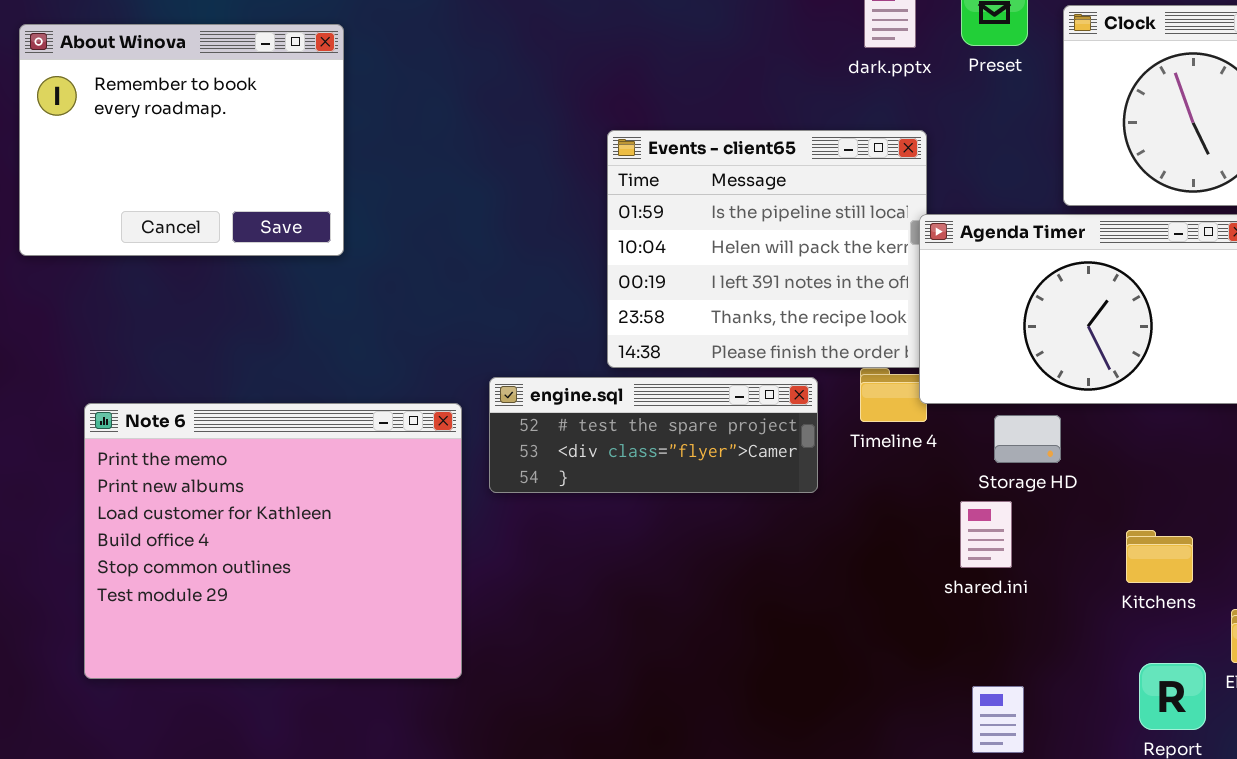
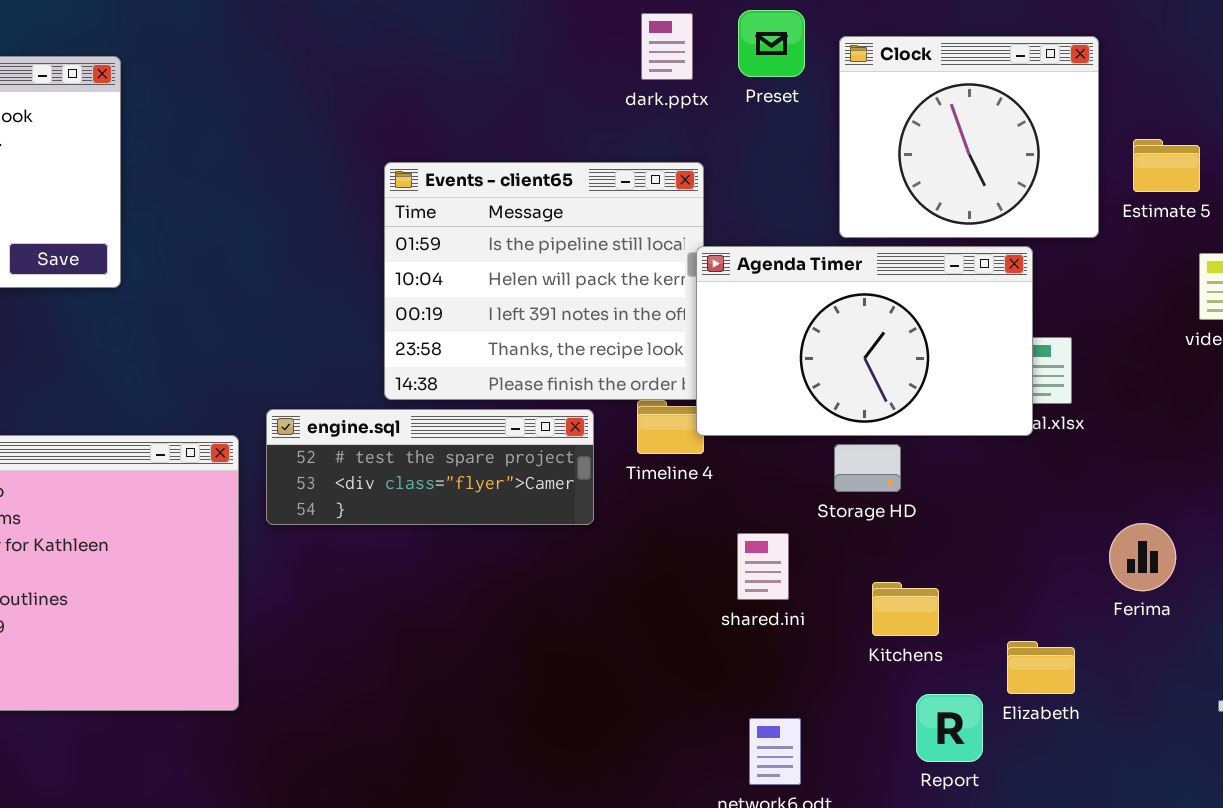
Storage HD: [994,415,1061,463] -> [834,444,901,492], moved
Kitchens: [1126,530,1193,583] -> [872,582,939,636], moved

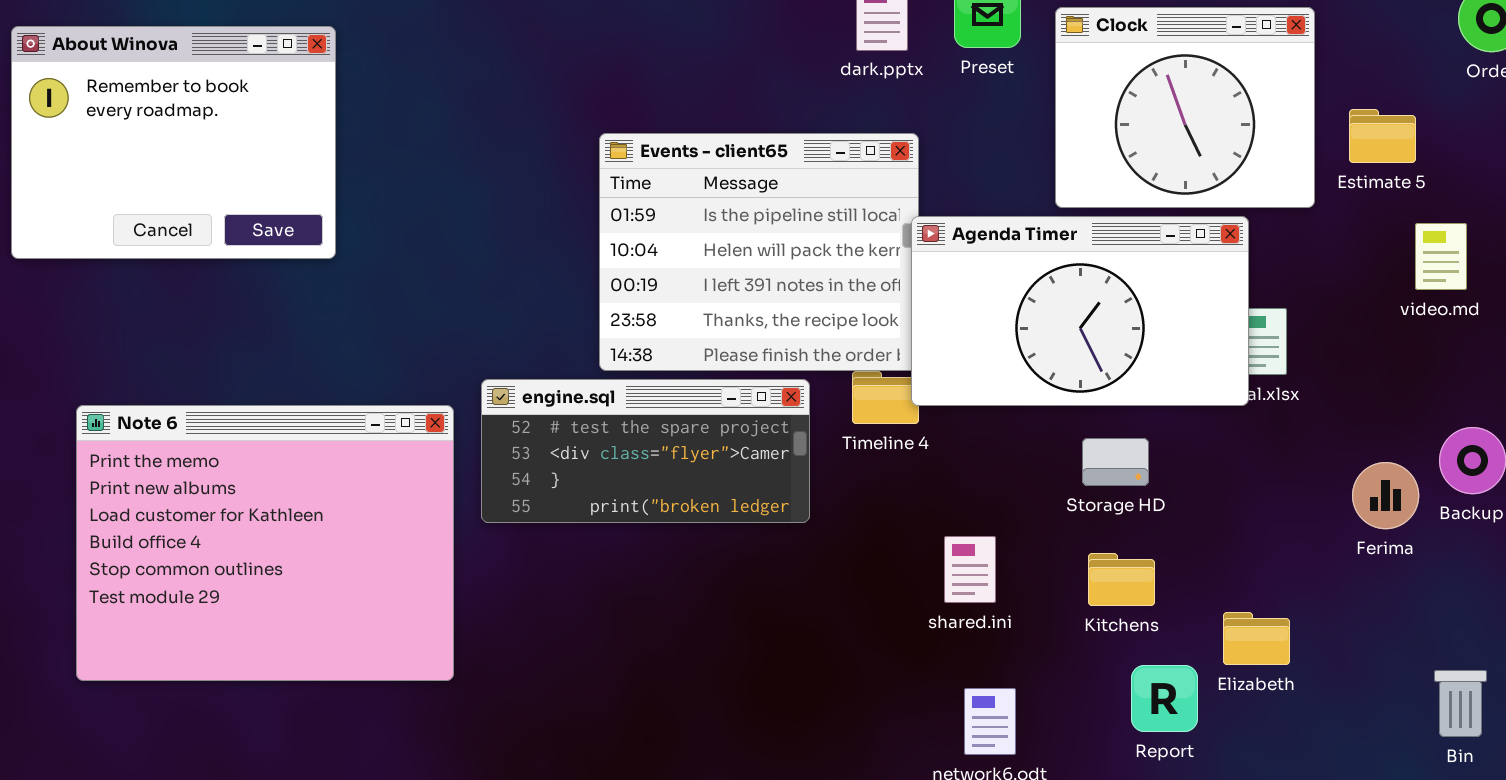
engine.sql: [266,409,594,525] -> [481,379,810,523], resized
Storage HD: [834,444,901,492] -> [1082,438,1149,486], moved
Ferima: [1109,523,1176,591] -> [1352,462,1419,529], moved
shared.ini: [737,533,789,600] -> [944,536,996,603], moved

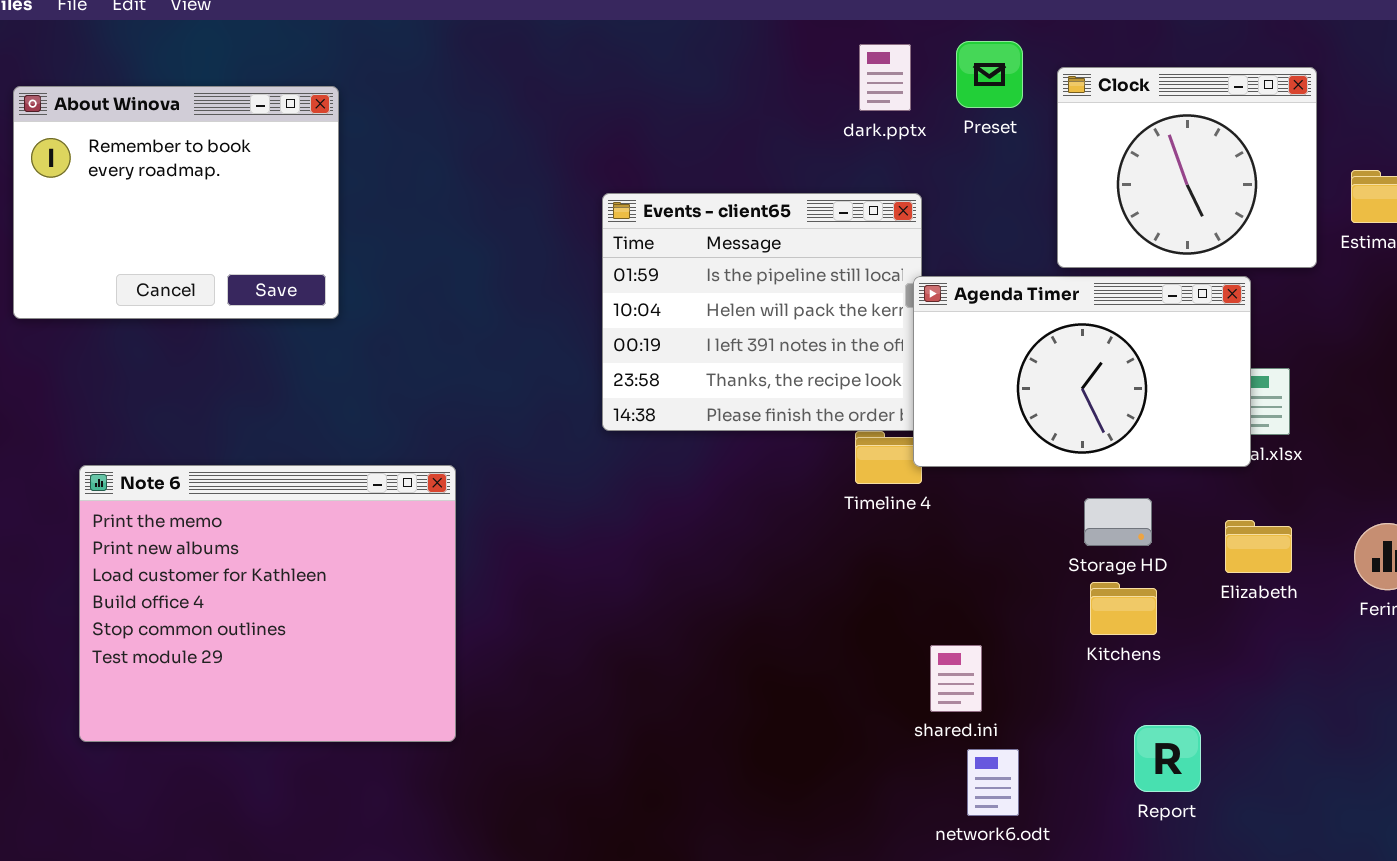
engine.sql: [481,379,810,523] -> none, closed
shared.ini: [944,536,996,603] -> [930,645,982,712], moved
Kitchens: [1088,553,1155,606] -> [1090,582,1157,635], moved
Elizabeth: [1223,612,1290,665] -> [1225,520,1292,573], moved

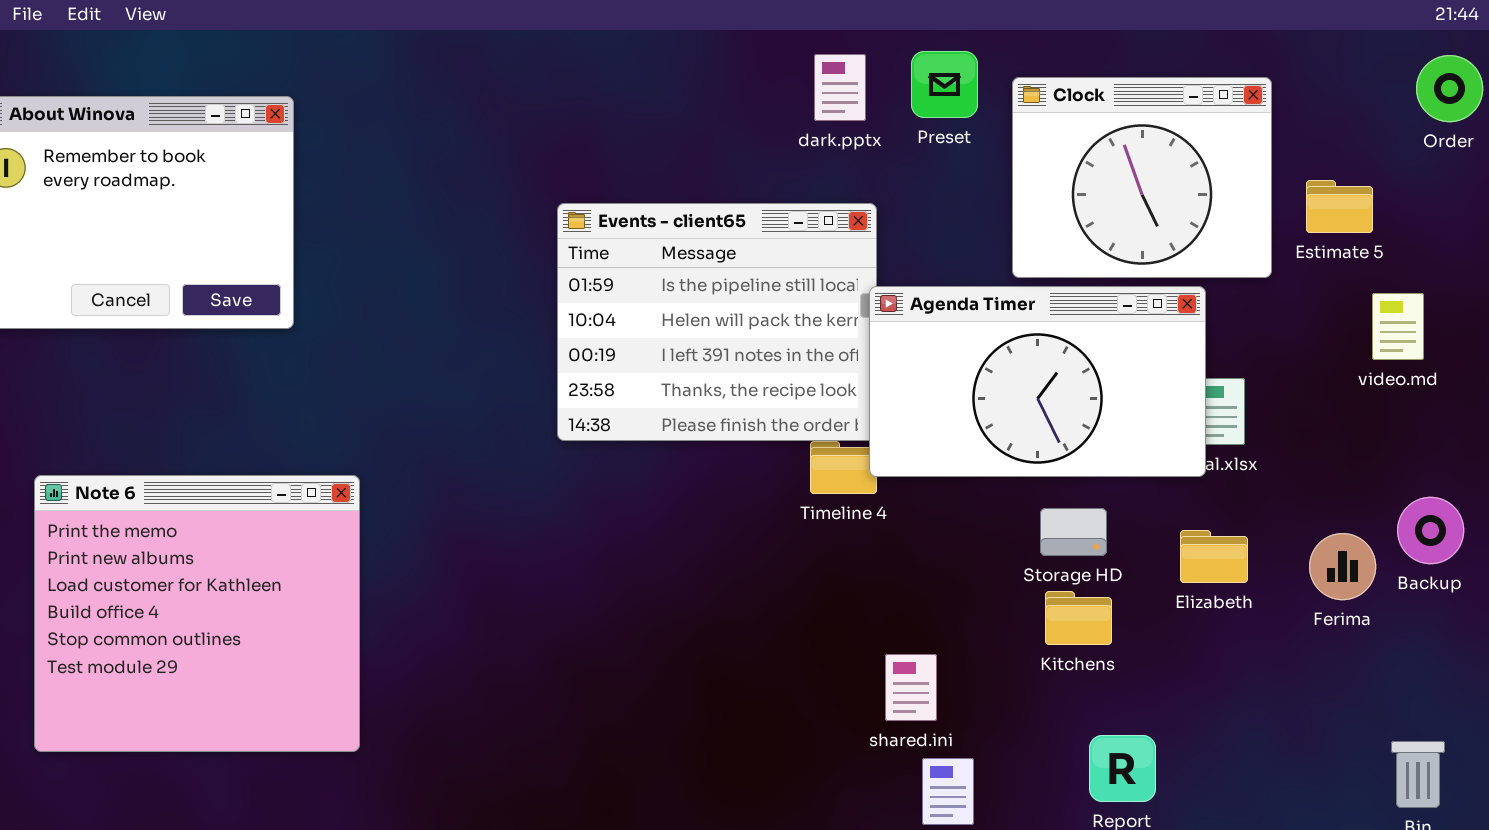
Note 6: [79,465,456,742] -> [34,475,360,752], resized

